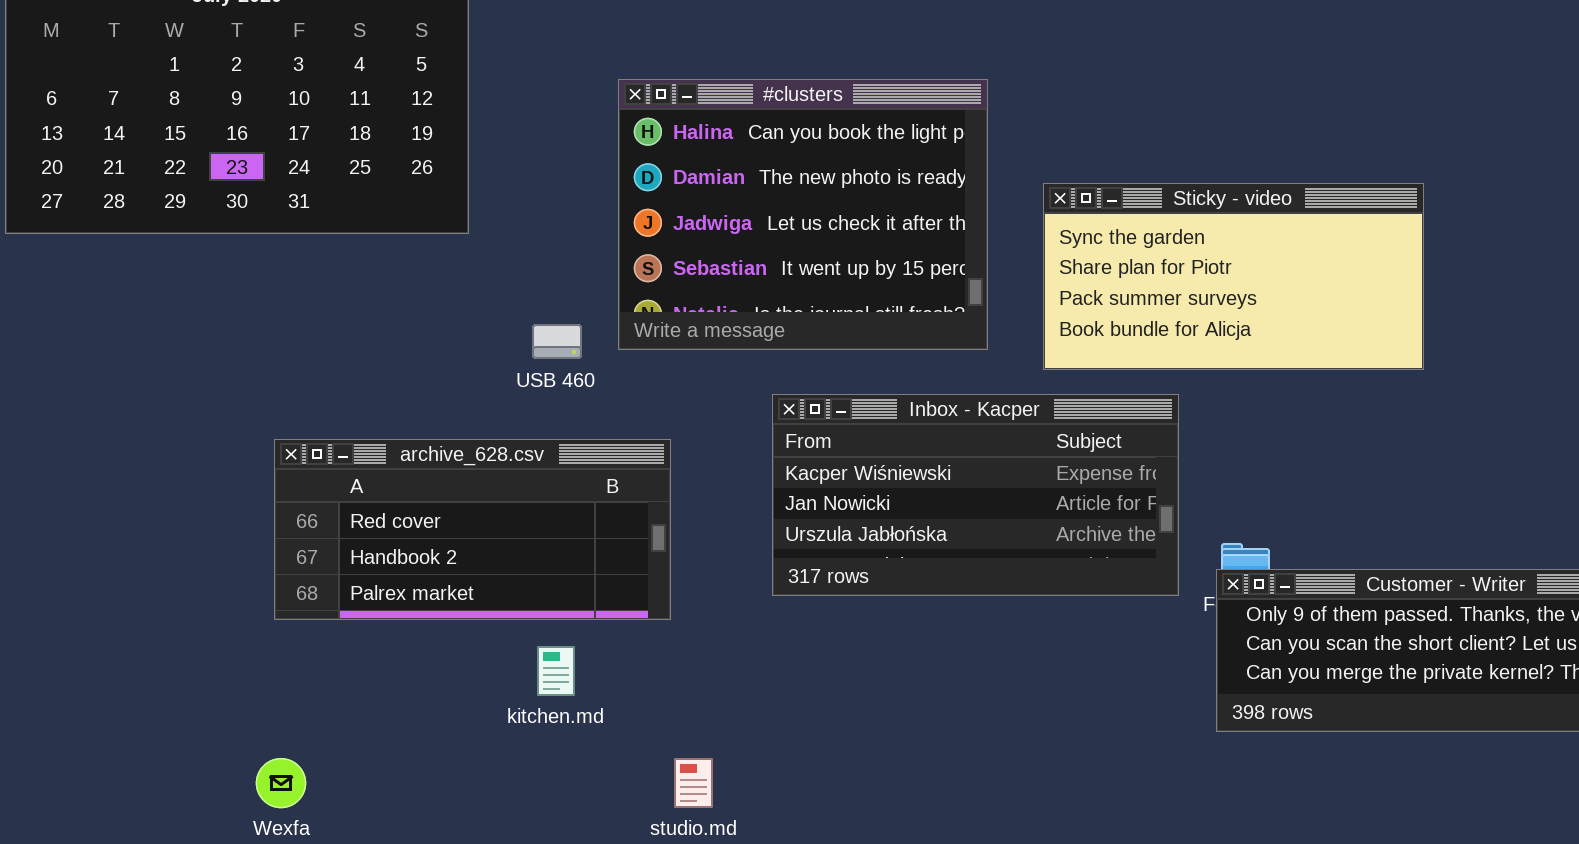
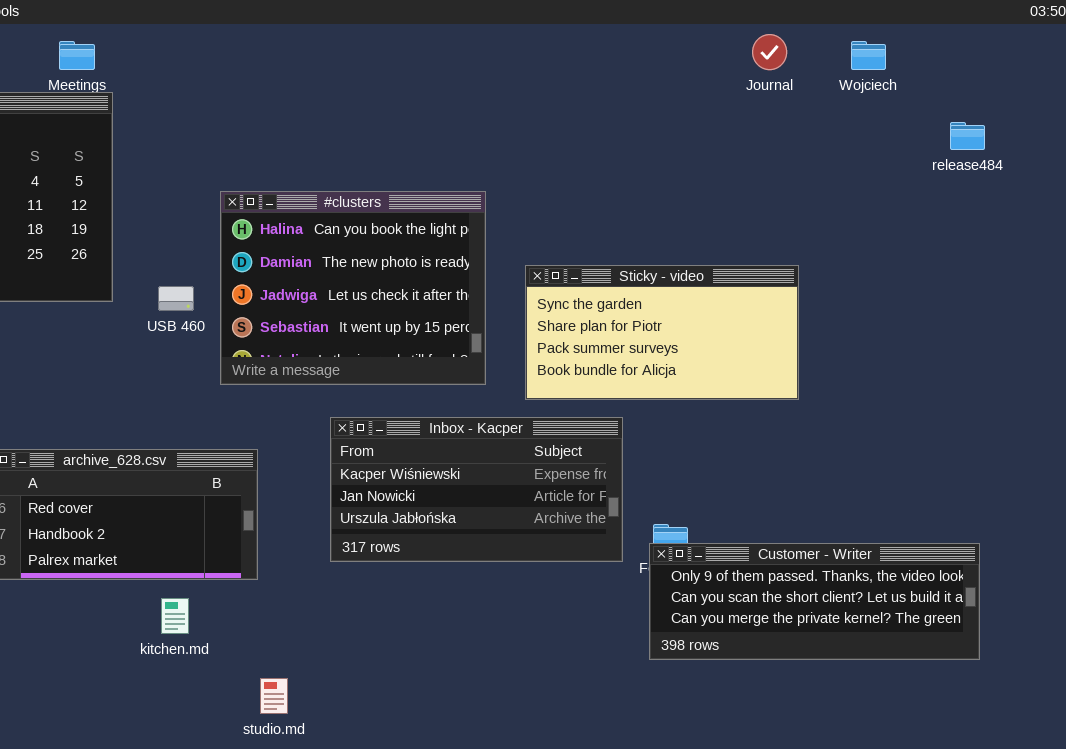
USB 460: [532,324,582,359] -> [158,286,194,311], moved

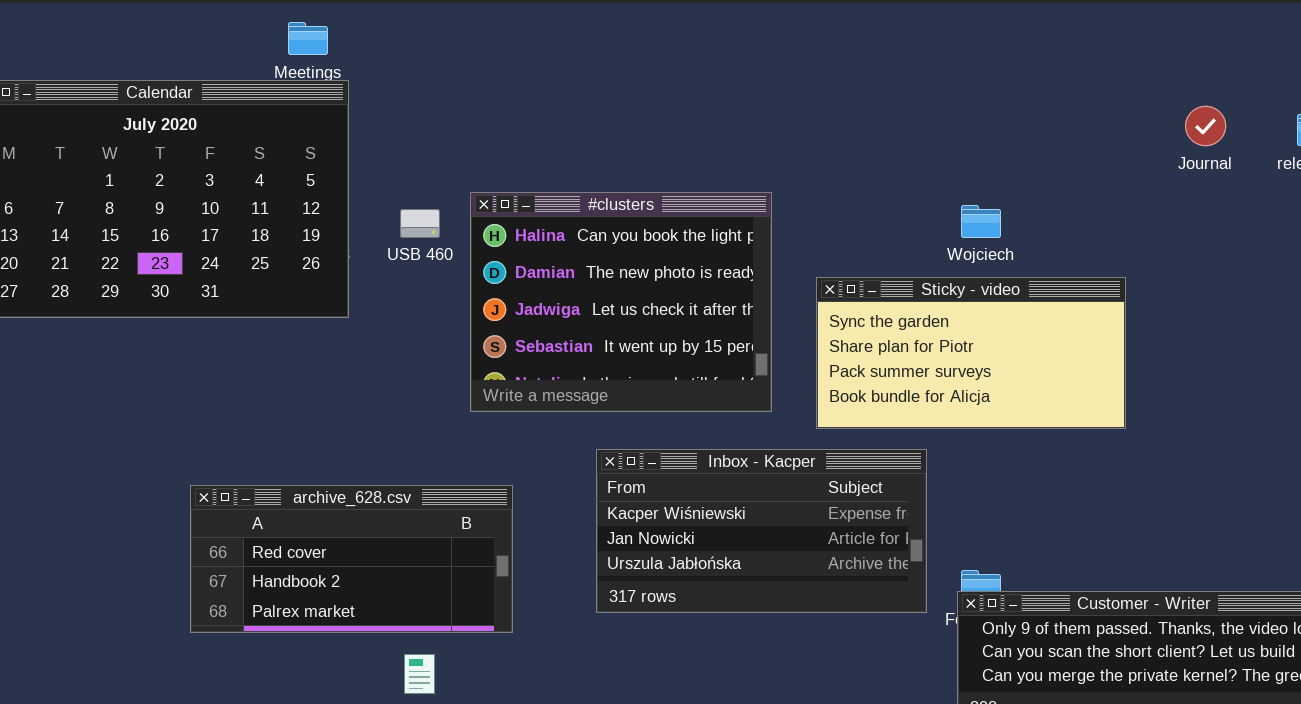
Journal: [752,34,787,70] -> [1185,106,1226,146], moved
Wojciech: [851,41,886,70] -> [961,205,1001,238], moved
USB 460: [158,286,194,311] -> [400,209,440,238], moved

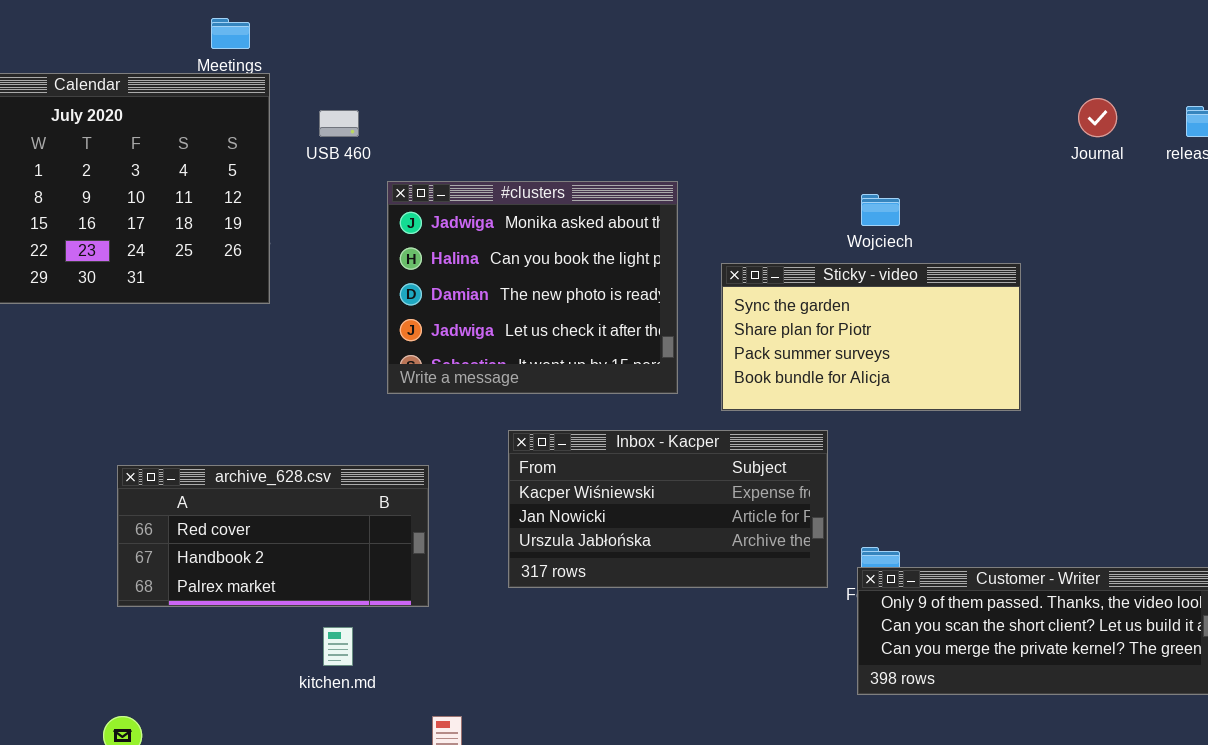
#clusters: [470,192,772,412] -> [387,181,678,394], scrolled up 1 row
USB 460: [400,209,440,238] -> [319,110,359,137], moved

